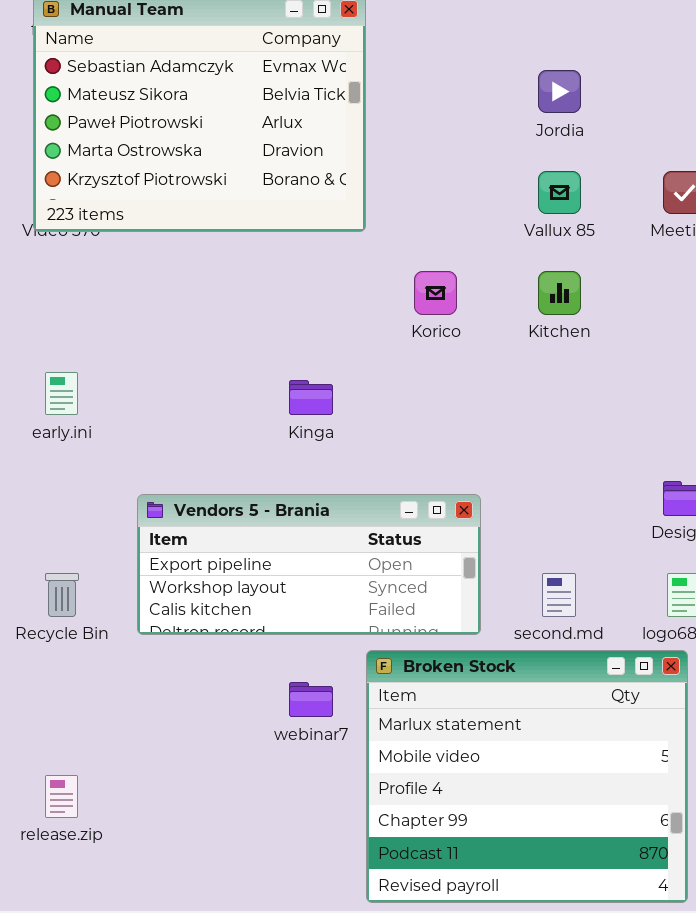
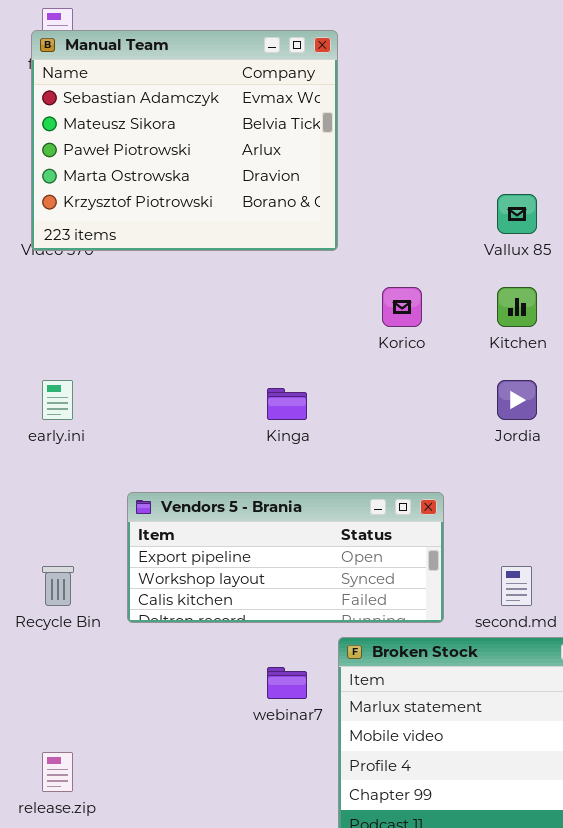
Jordia: [538,70,581,113] -> [497,380,537,420], moved

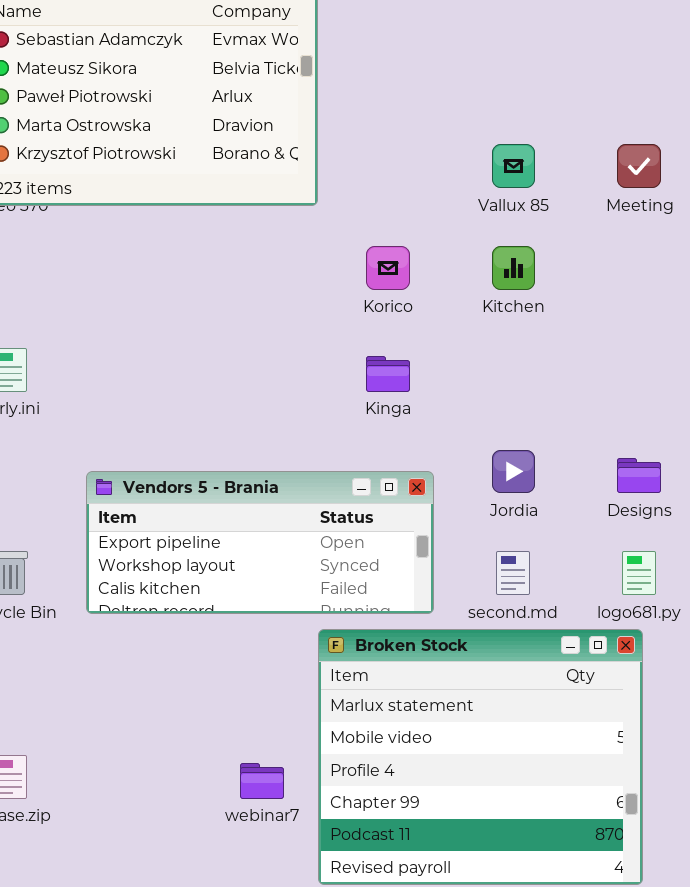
Jordia: [497,380,537,420] -> [492,450,535,493], moved
Kinga: [267,388,307,420] -> [366,356,410,392], moved
webinar7: [267,667,307,699] -> [240,763,284,799], moved

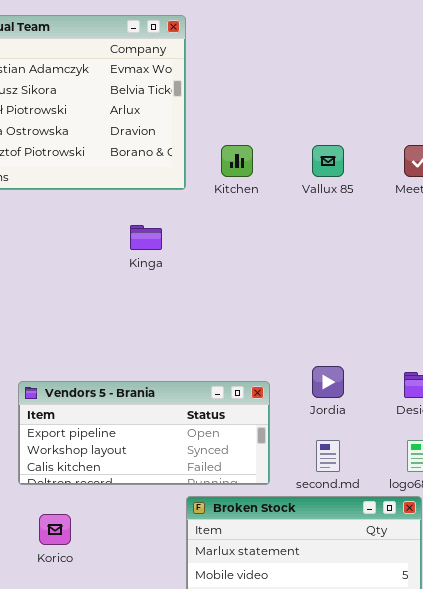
Korico: [366,246,410,290] -> [39,514,71,545], moved
Kitchen: [492,246,535,290] -> [221,145,253,177], moved
Kinga: [366,356,410,392] -> [130,225,162,250], moved

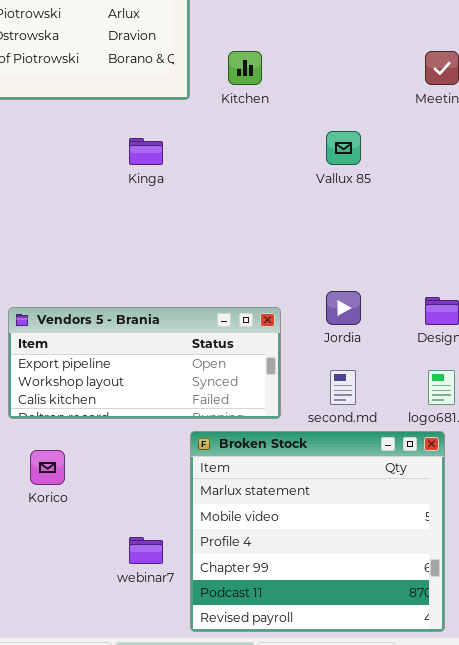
Vallux 85: [312,145,344,177] -> [326,131,361,165], moved

